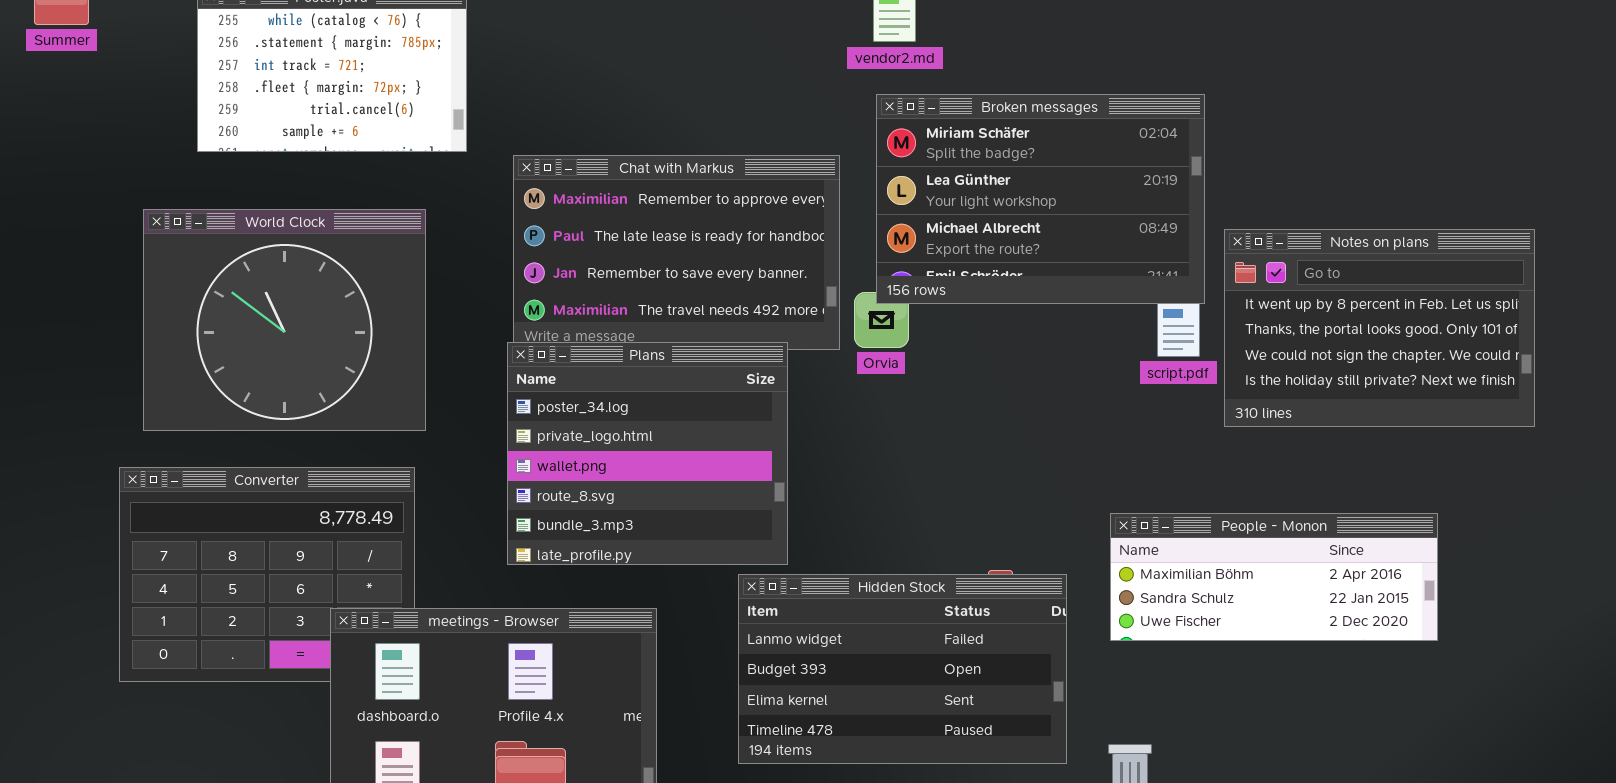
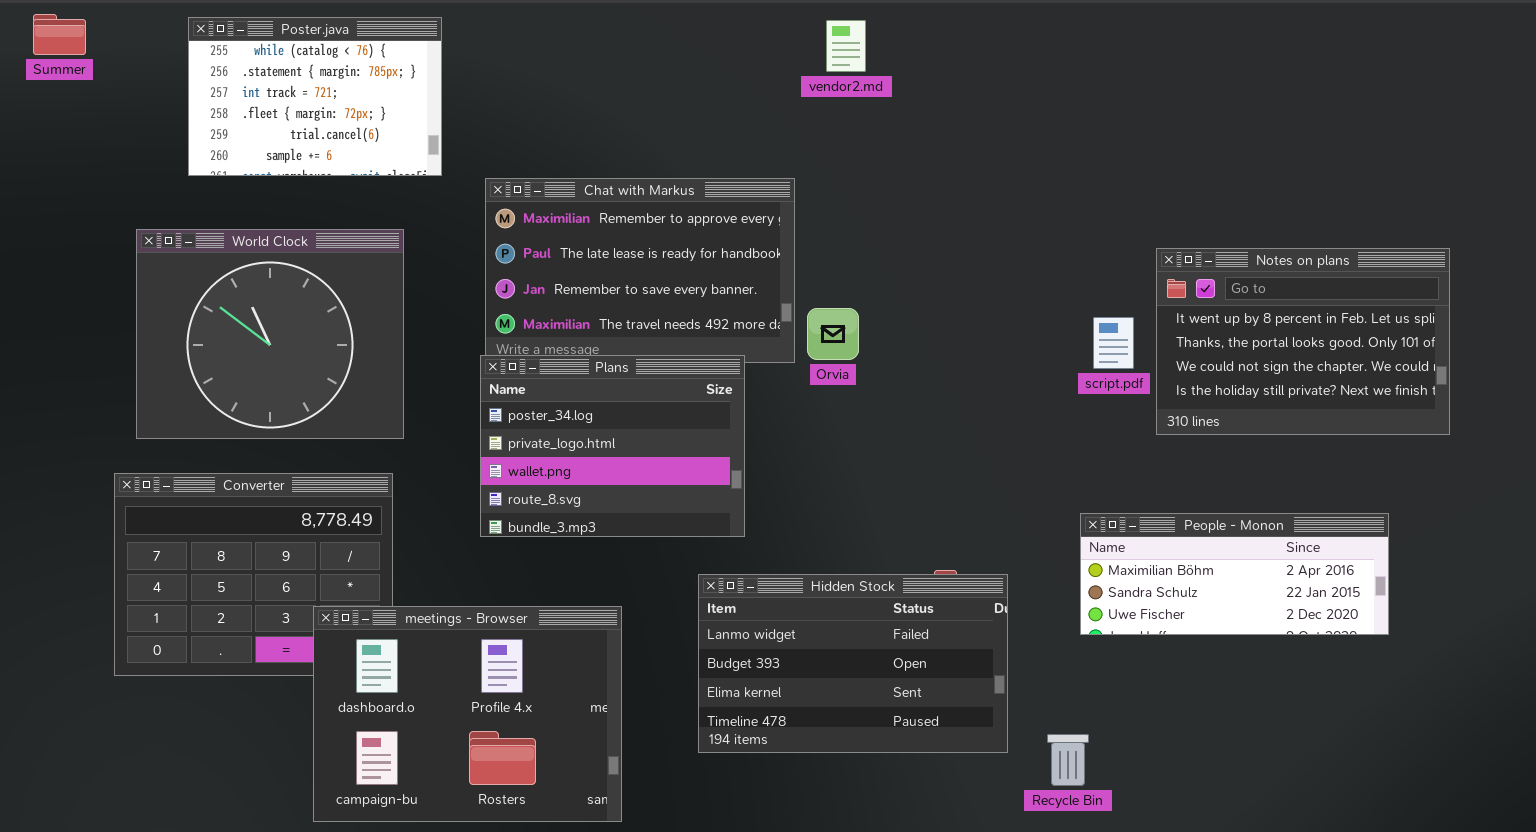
Broken messages: [876,94,1205,304] -> none, closed
Plans: [507,342,788,565] -> [480,355,745,537], resized
People - Monon: [1110,513,1438,641] -> [1080,513,1389,635], moved

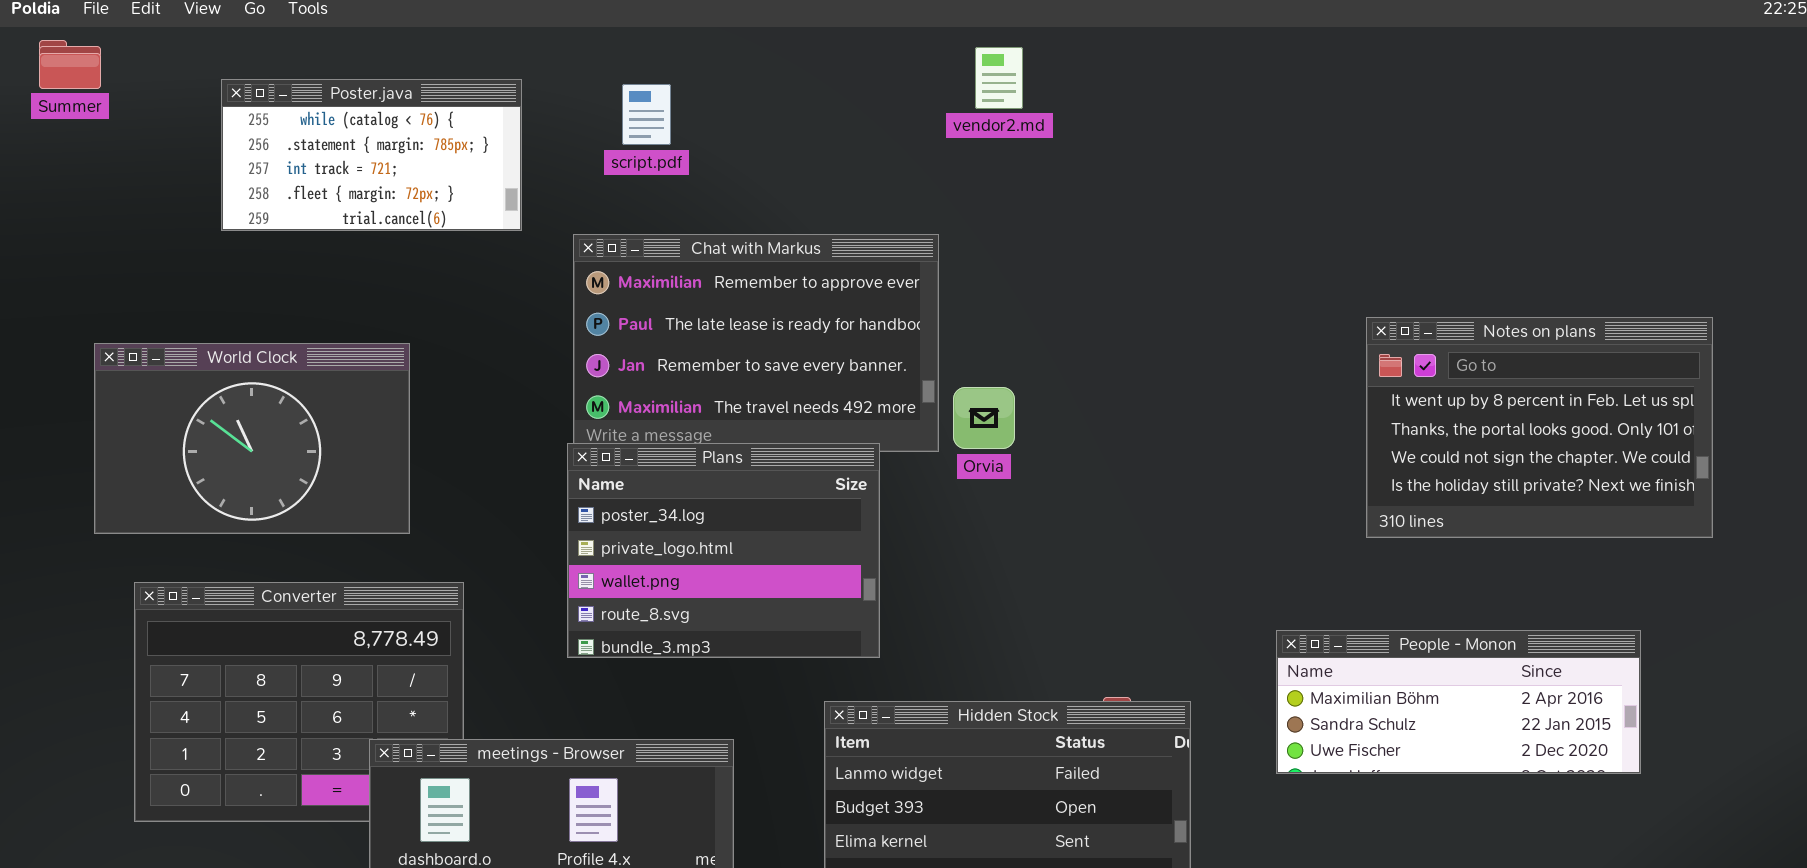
Poster.java: [188,17,442,176] -> [221,79,522,231], resized
World Clock: [136,229,404,439] -> [94,343,410,534], moved, resized
script.pdf: [1093,317,1134,369] -> [622,84,671,145], moved

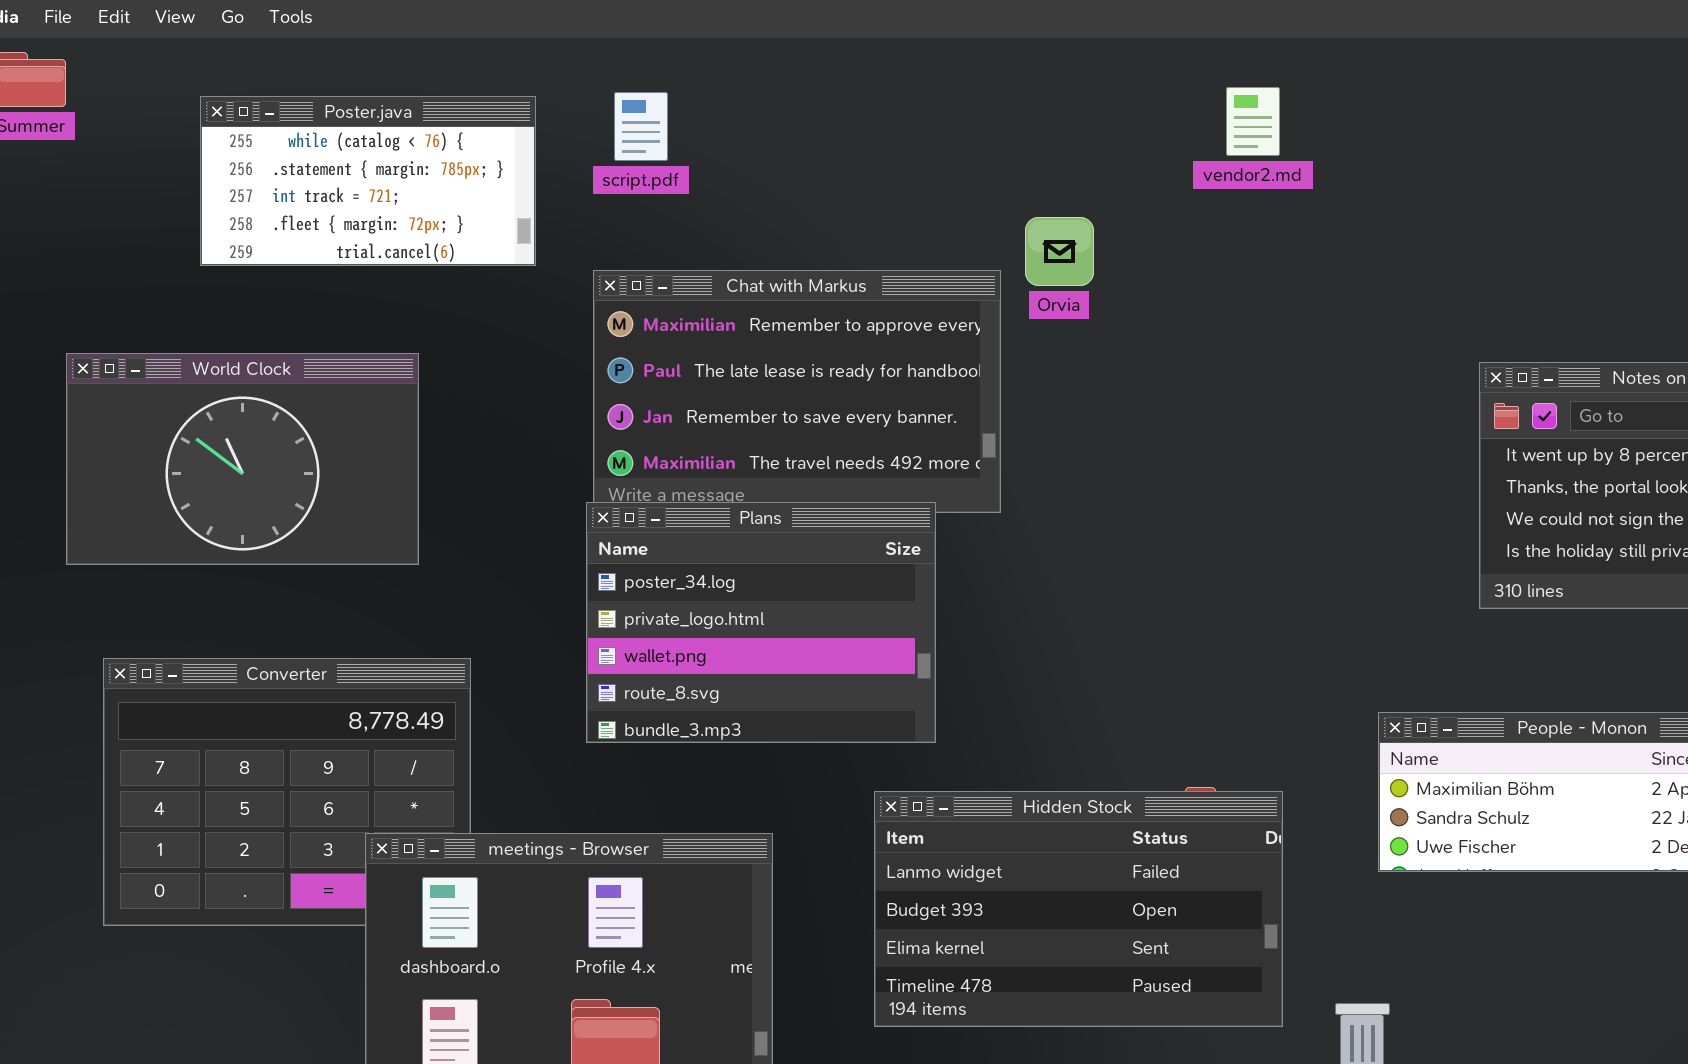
vendor2.md: [975,47,1023,109] -> [1226,87,1280,156], moved
script.pdf: [622,84,671,145] -> [614,92,668,161], moved
World Clock: [94,343,410,534] -> [66,353,419,565], moved
Orvia: [953,387,1015,449] -> [1025,217,1094,286], moved

